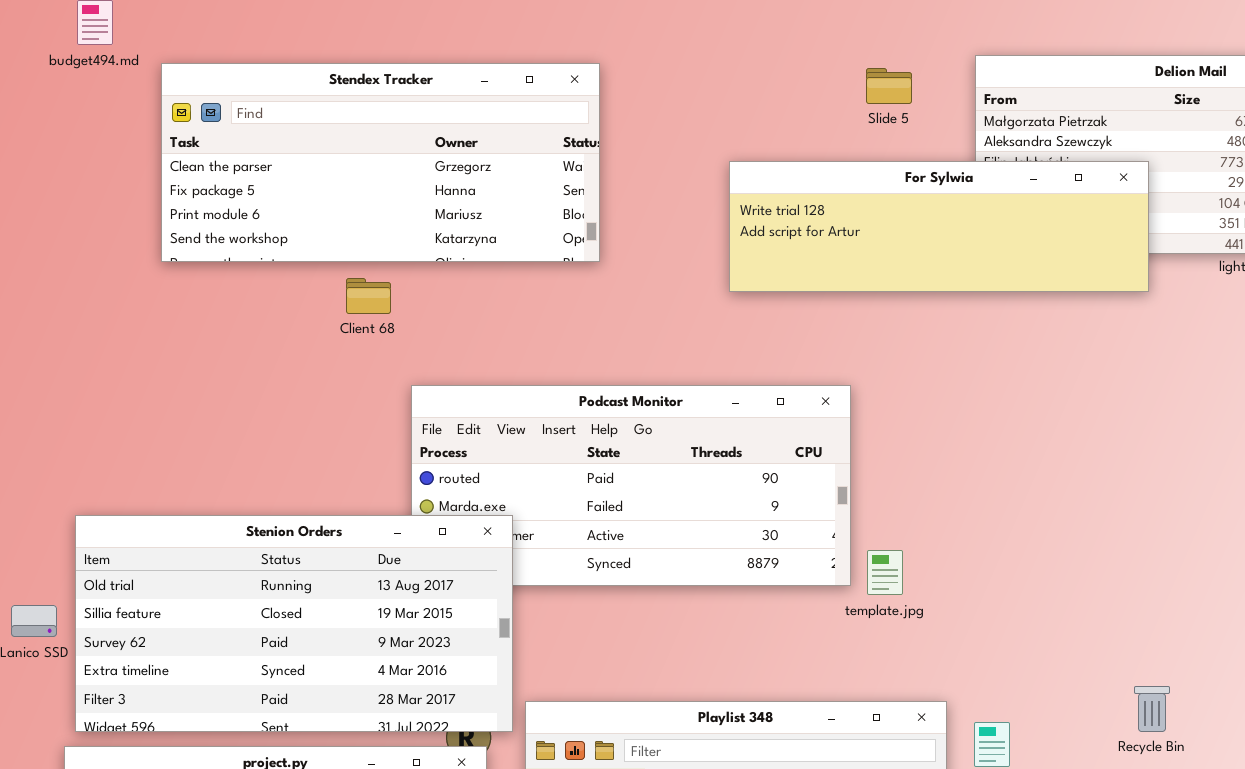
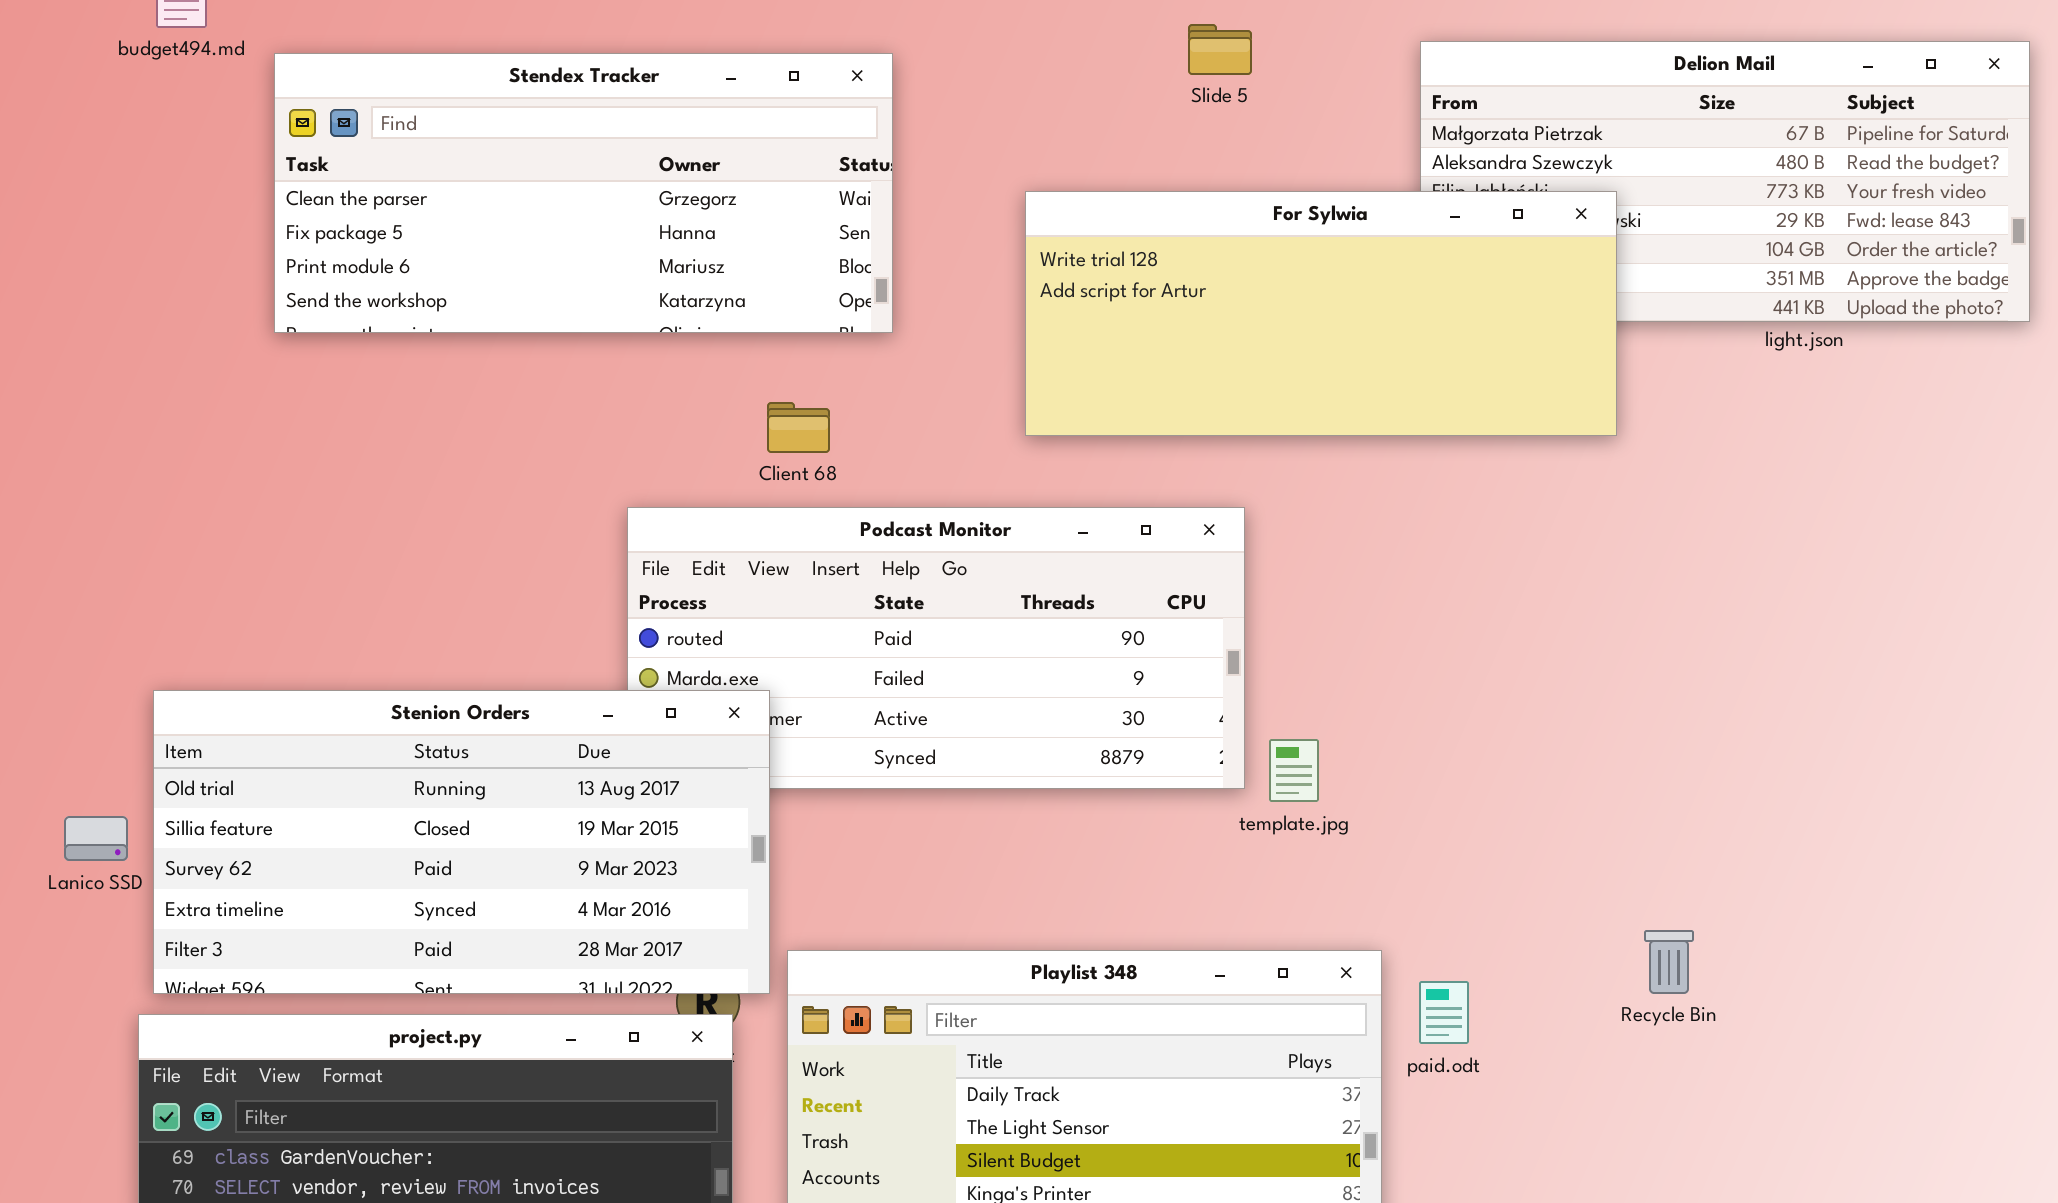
Slide 5: [866,68,912,104] -> [1188,24,1252,75], moved
For Sylwia: [729,161,1149,292] -> [1025,191,1617,436], moved, resized
Client 68: [346,278,391,314] -> [767,402,830,453], moved

